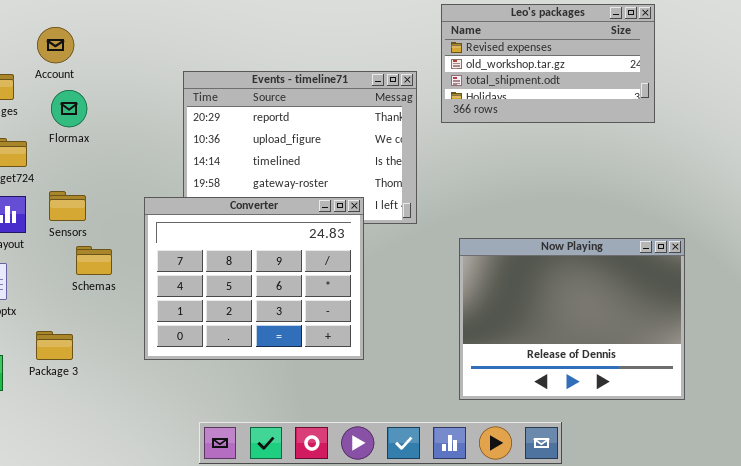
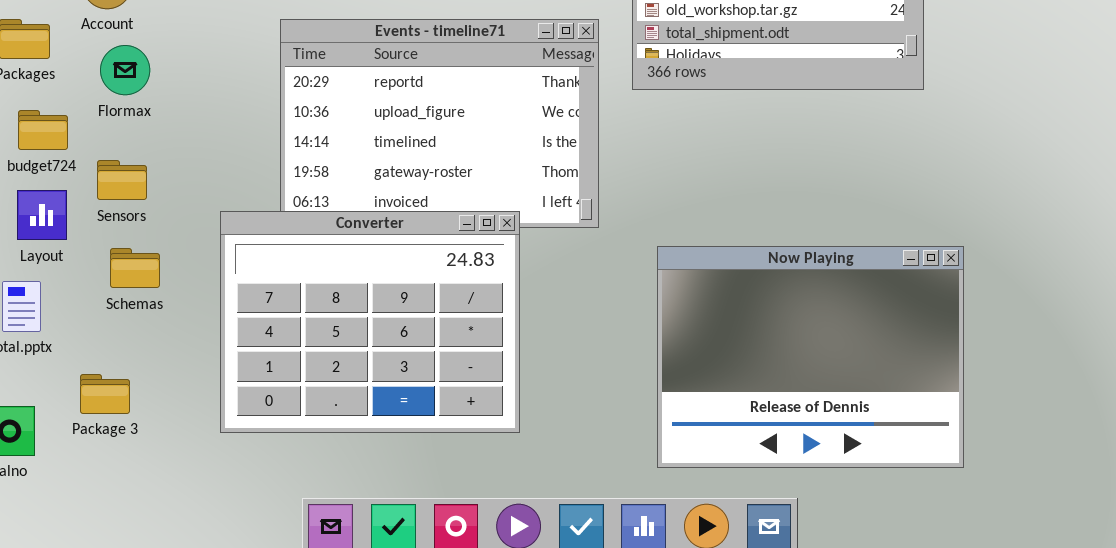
Sensors: [49,191,86,221] -> [97,160,147,200], moved
Converter: [144,197,364,360] -> [220,211,520,433], moved
Schemas: [76,246,112,275] -> [110,248,160,288], moved

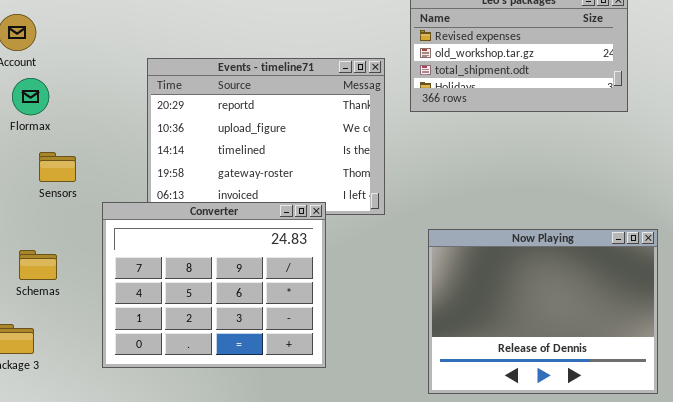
Sensors: [97,160,147,200] -> [39,152,76,182], moved
Schemas: [110,248,160,288] -> [19,250,57,280], moved

